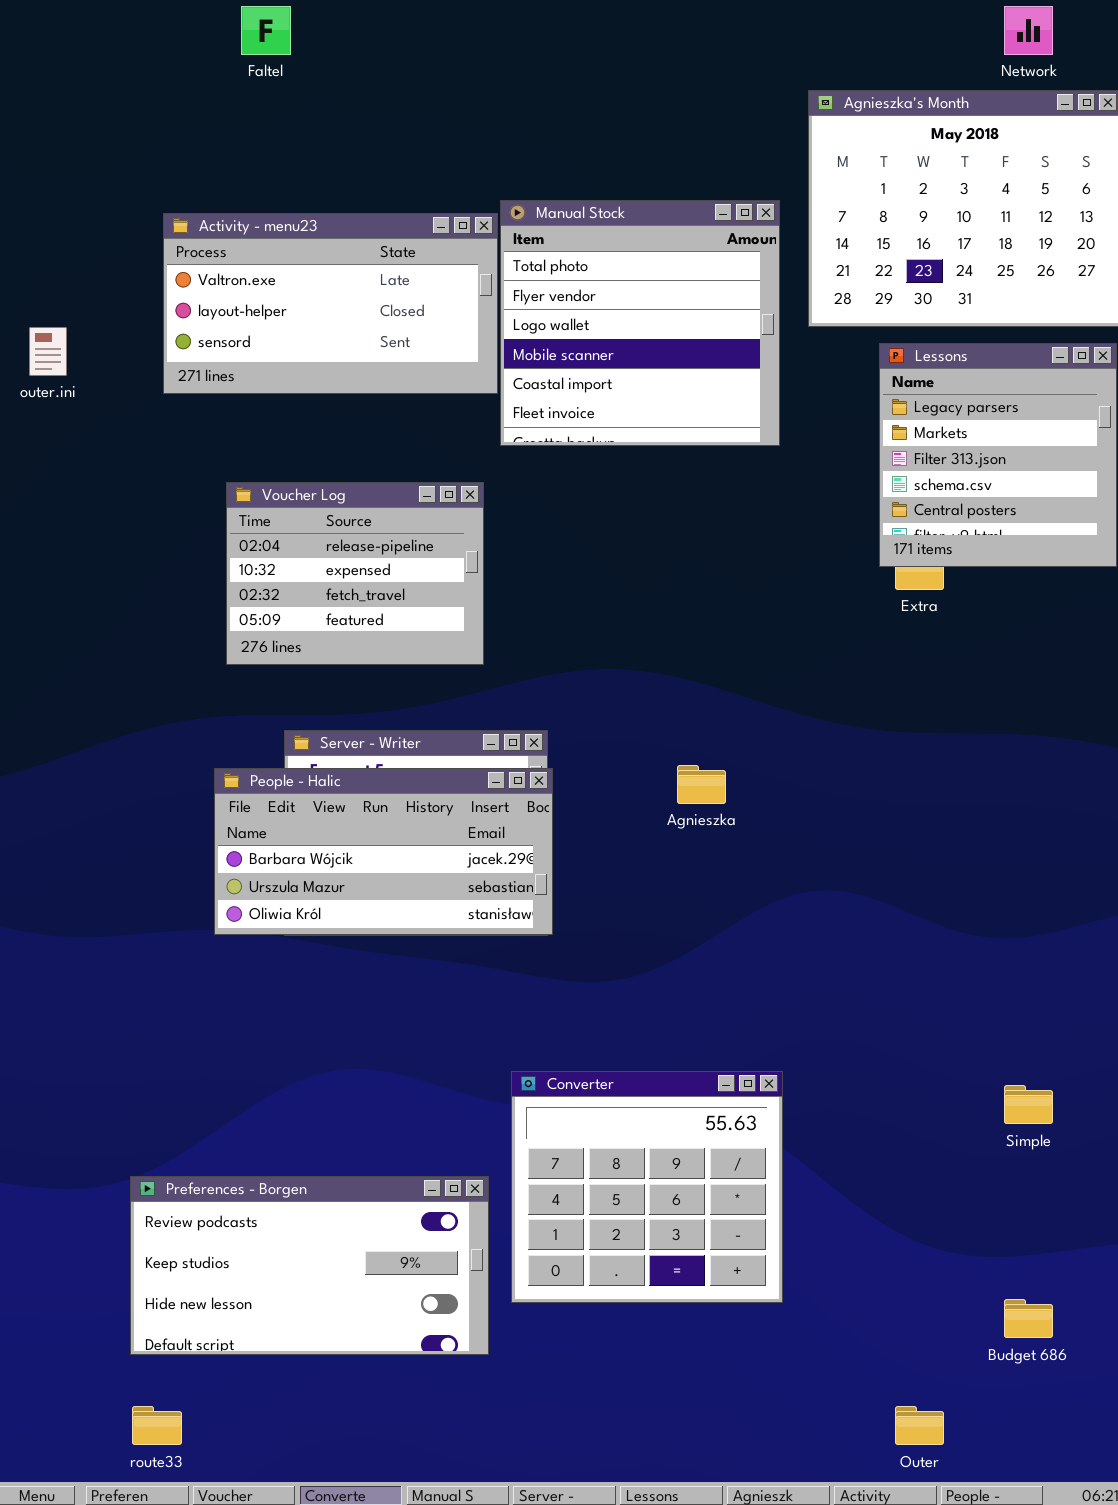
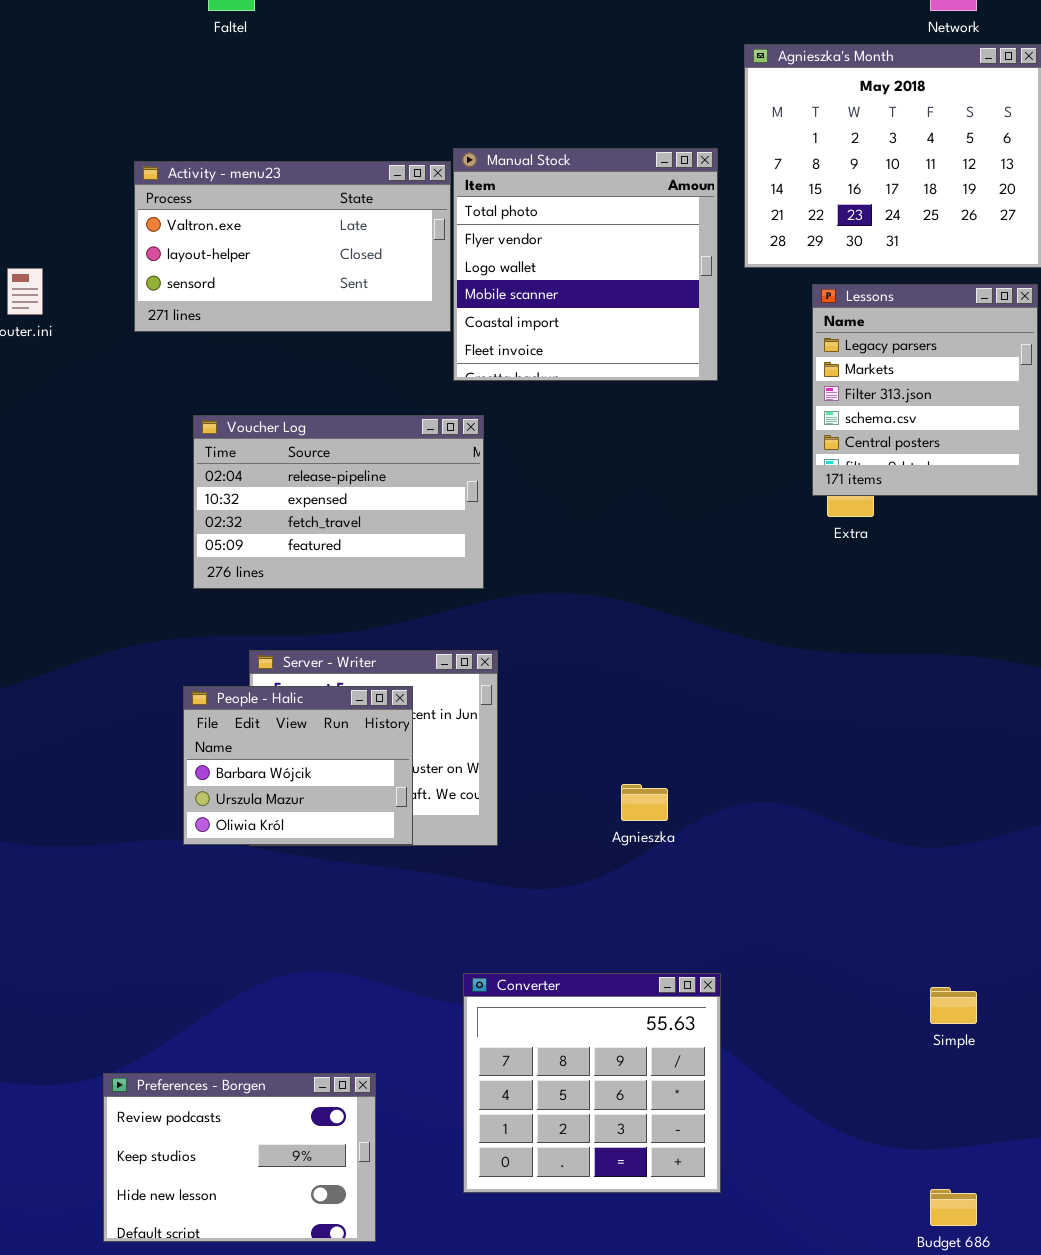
Voucher Log: [226,482,484,665] -> [193,415,484,589], resized
Agnieszka: [677,765,726,804] -> [621,784,668,821], moved
People - Halic: [214,768,553,935] -> [183,686,413,845], resized
Preferences - Borgen: [130,1176,489,1355] -> [103,1073,376,1242], resized

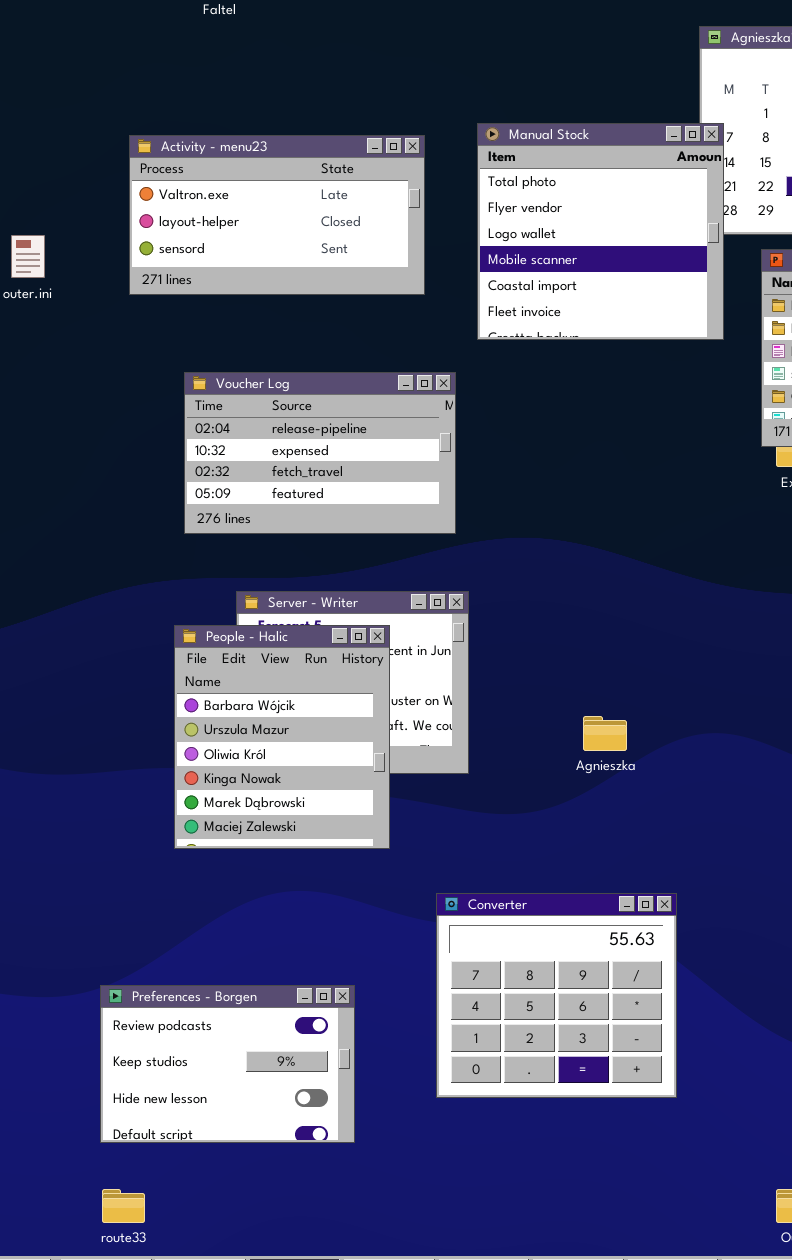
Manual Stock: [453,148,718,381] -> [477,123,724,340], moved
People - Halic: [183,686,413,845] -> [174,625,390,849], resized

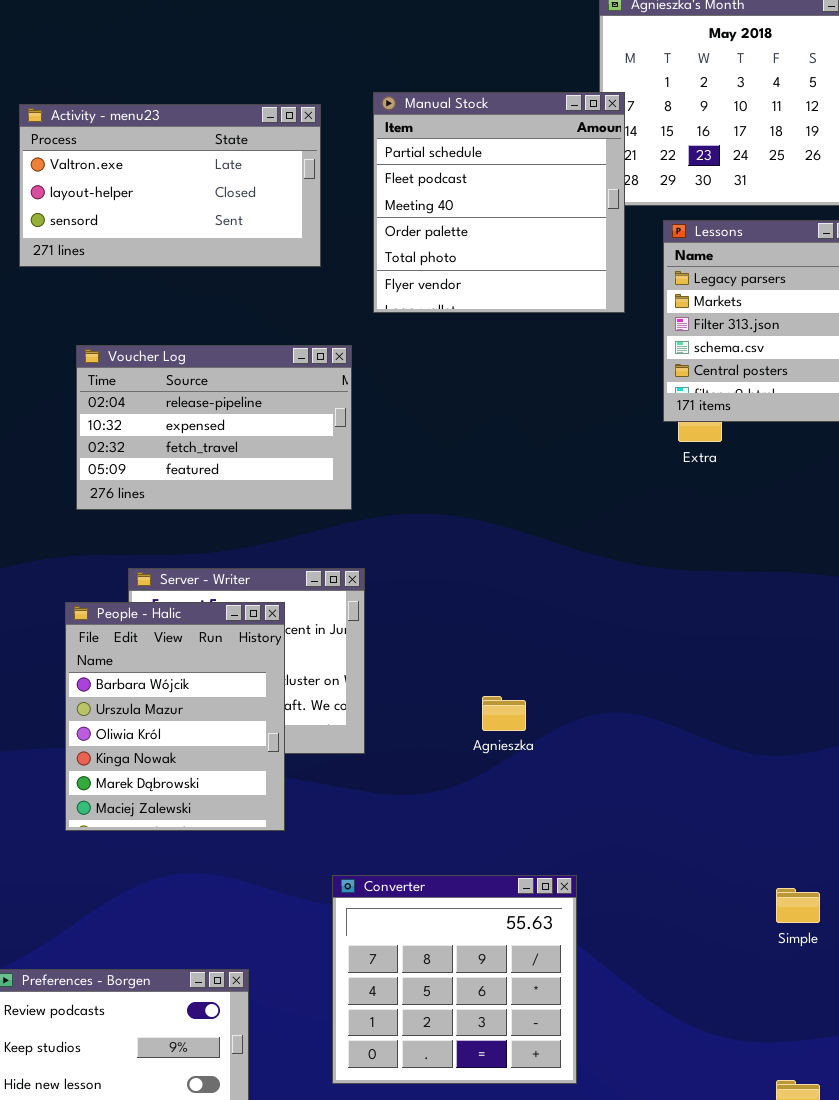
Manual Stock: [477,123,724,340] -> [373,92,625,313], scrolled up 4 rows

